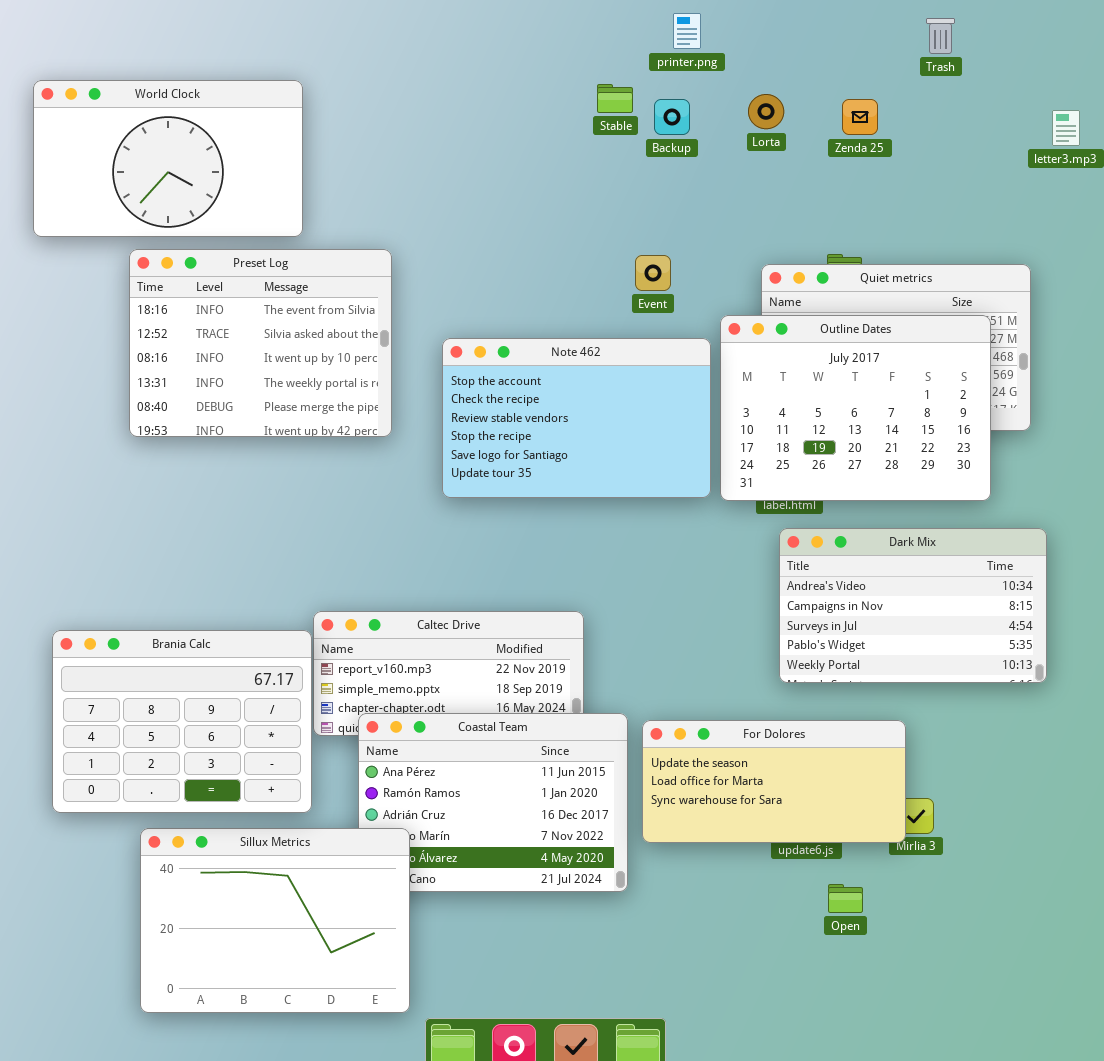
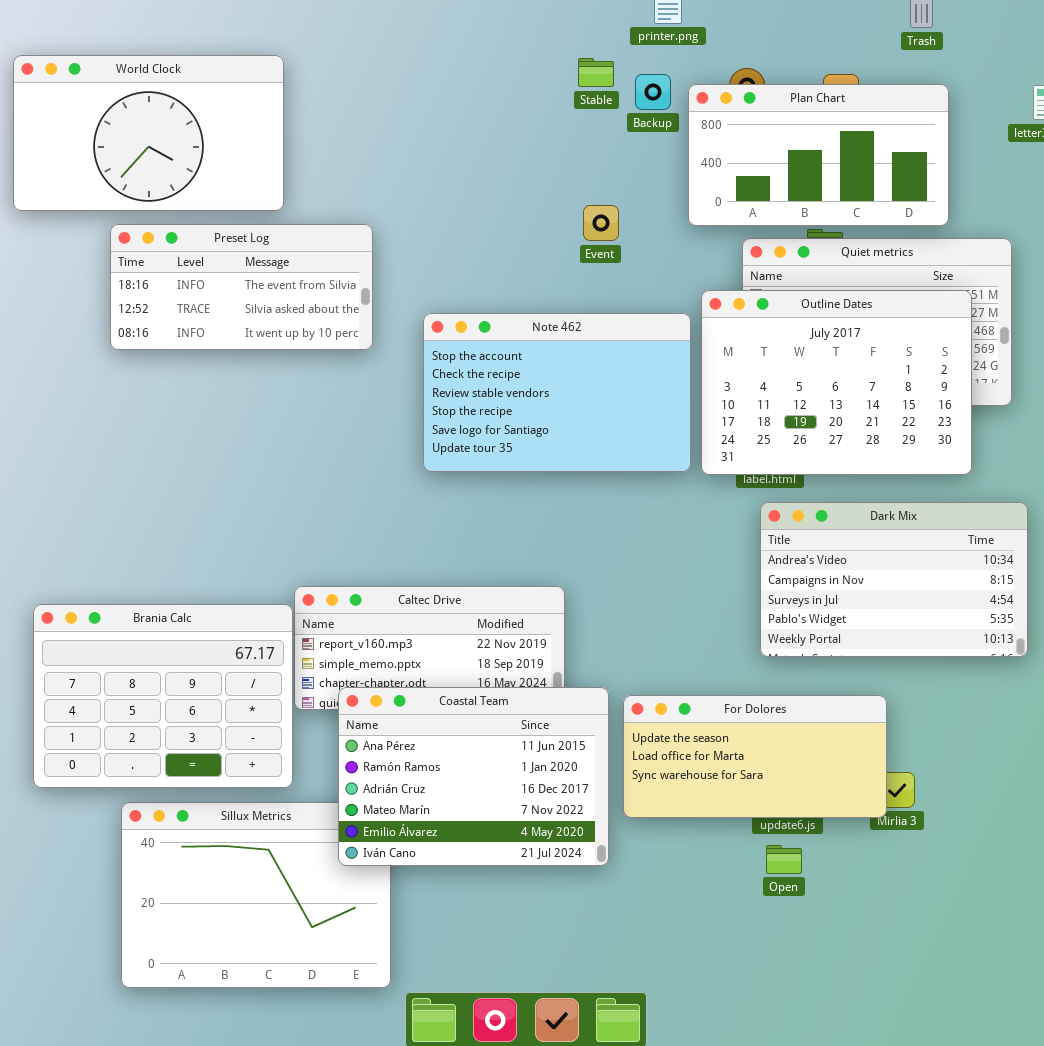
Plan Chart: none -> [688,84,949,226], opened
Preset Log: [129,249,392,437] -> [110,224,373,350], resized
Event: [635,255,671,291] -> [583,205,619,241], moved
Coastal Team: [358,713,628,892] -> [338,687,609,866], raised
Open: [828,884,863,913] -> [766,845,802,874], moved

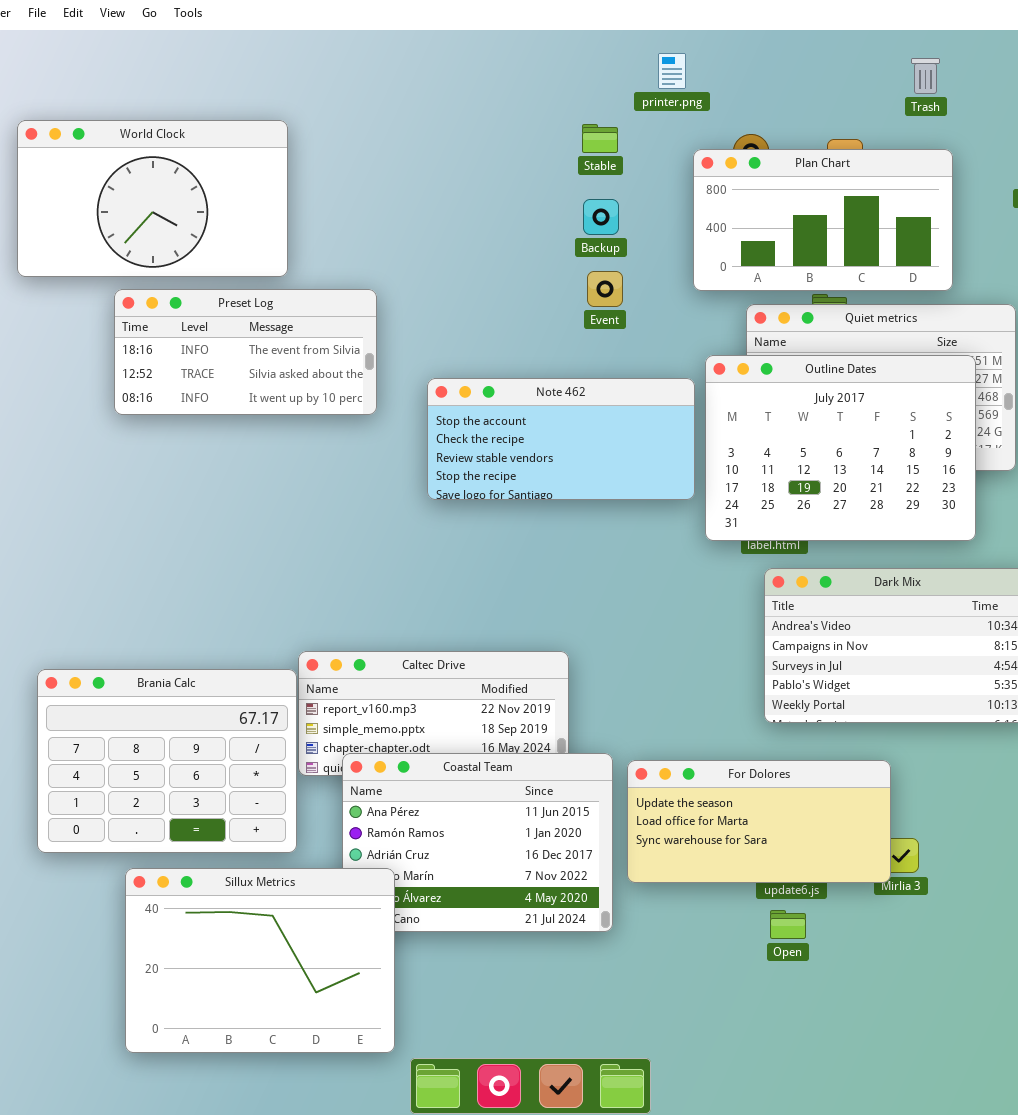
Backup: [635,74,671,110] -> [583,199,619,235], moved
Note 462: [423,313,691,472] -> [427,378,695,500], resized
Sillux Metrics: [121,802,391,988] -> [125,868,395,1053], raised

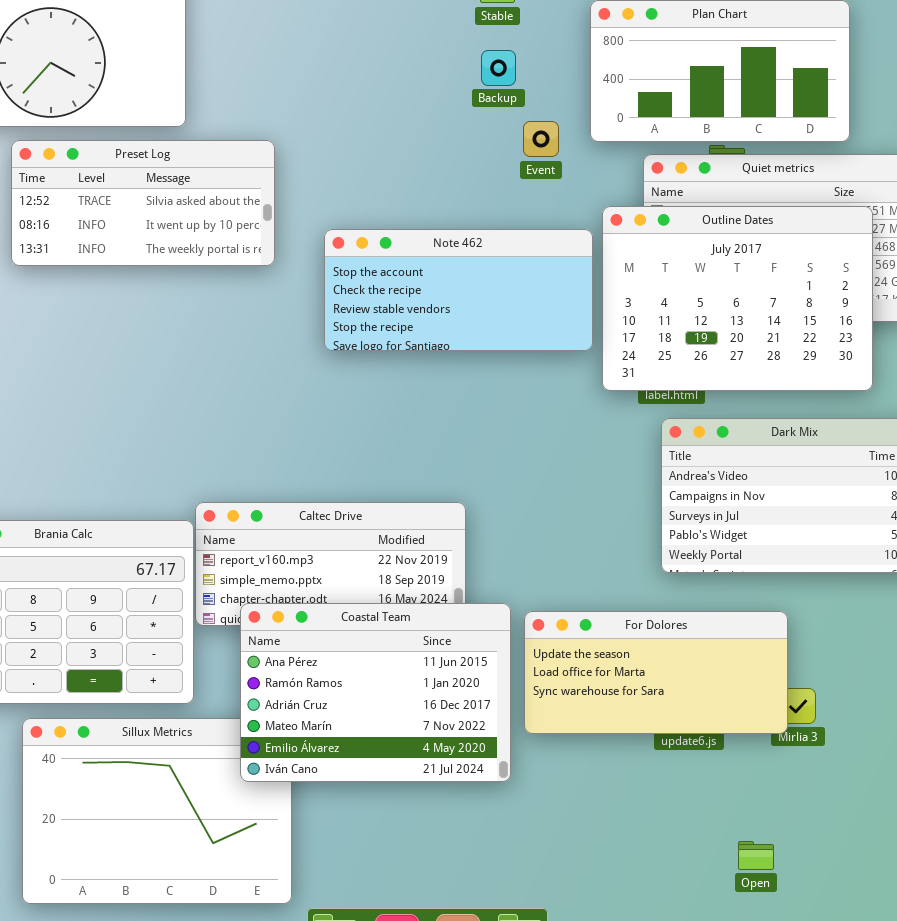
Event: [587,271,623,307] -> [523,121,559,157], moved
Preset Log: [114,289,377,415] -> [11,140,275,266], scrolled down 1 row
Coastal Team: [342,753,613,932] -> [240,603,511,782], raised
Open: [770,910,806,939] -> [738,841,774,870], moved

